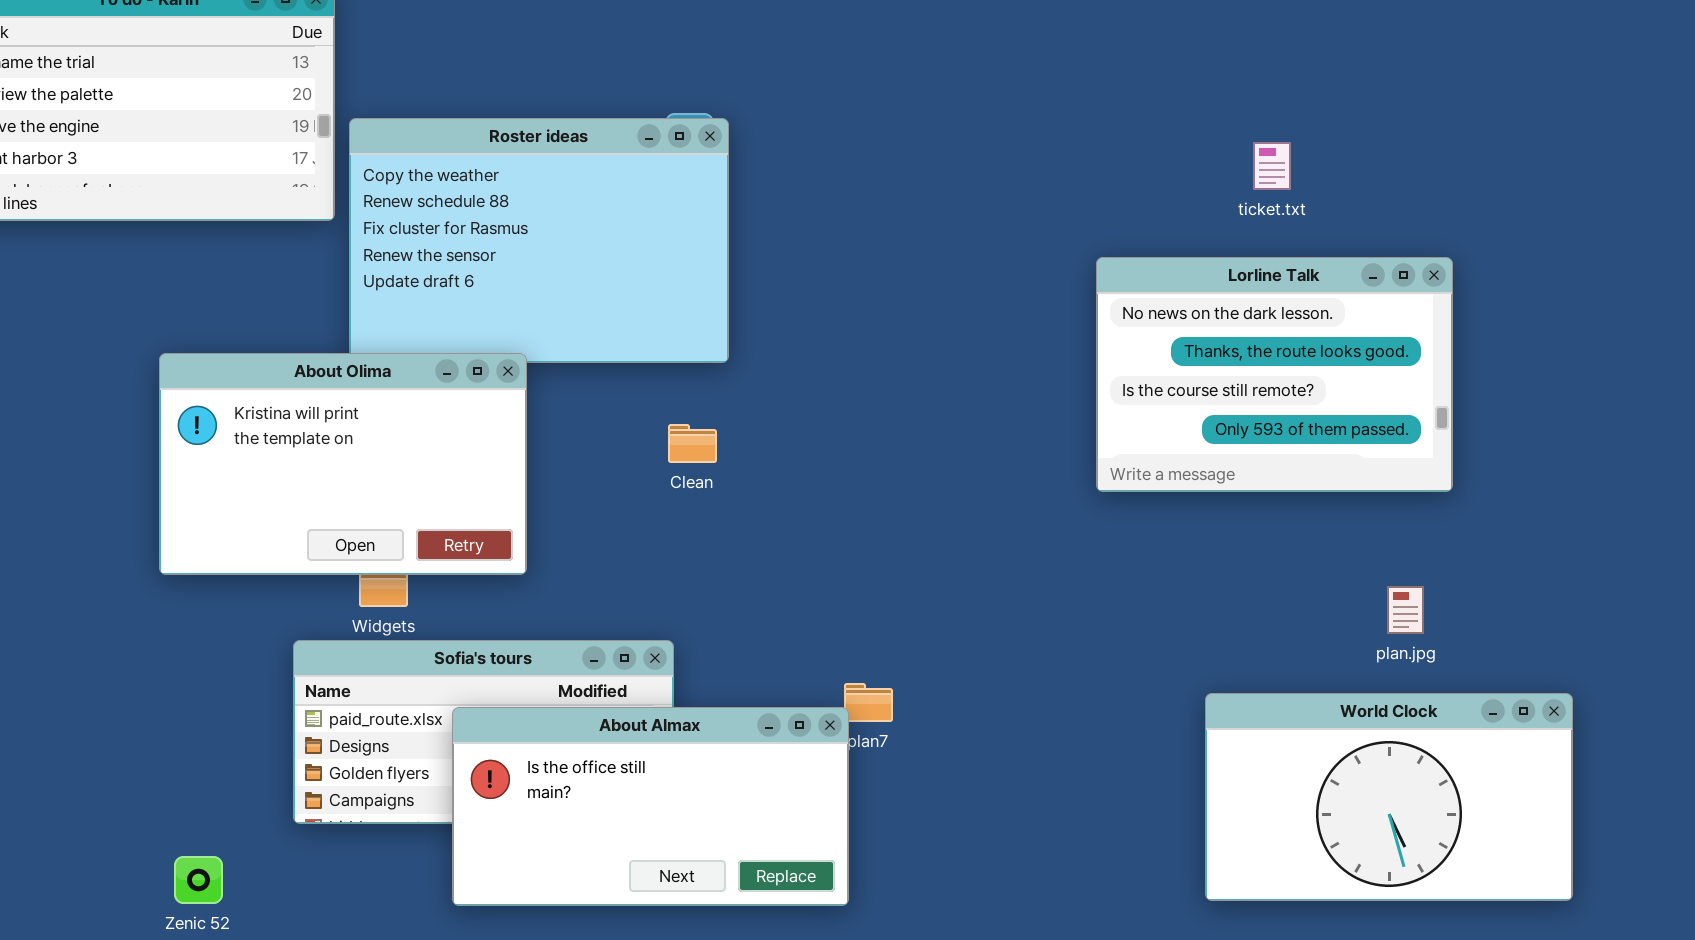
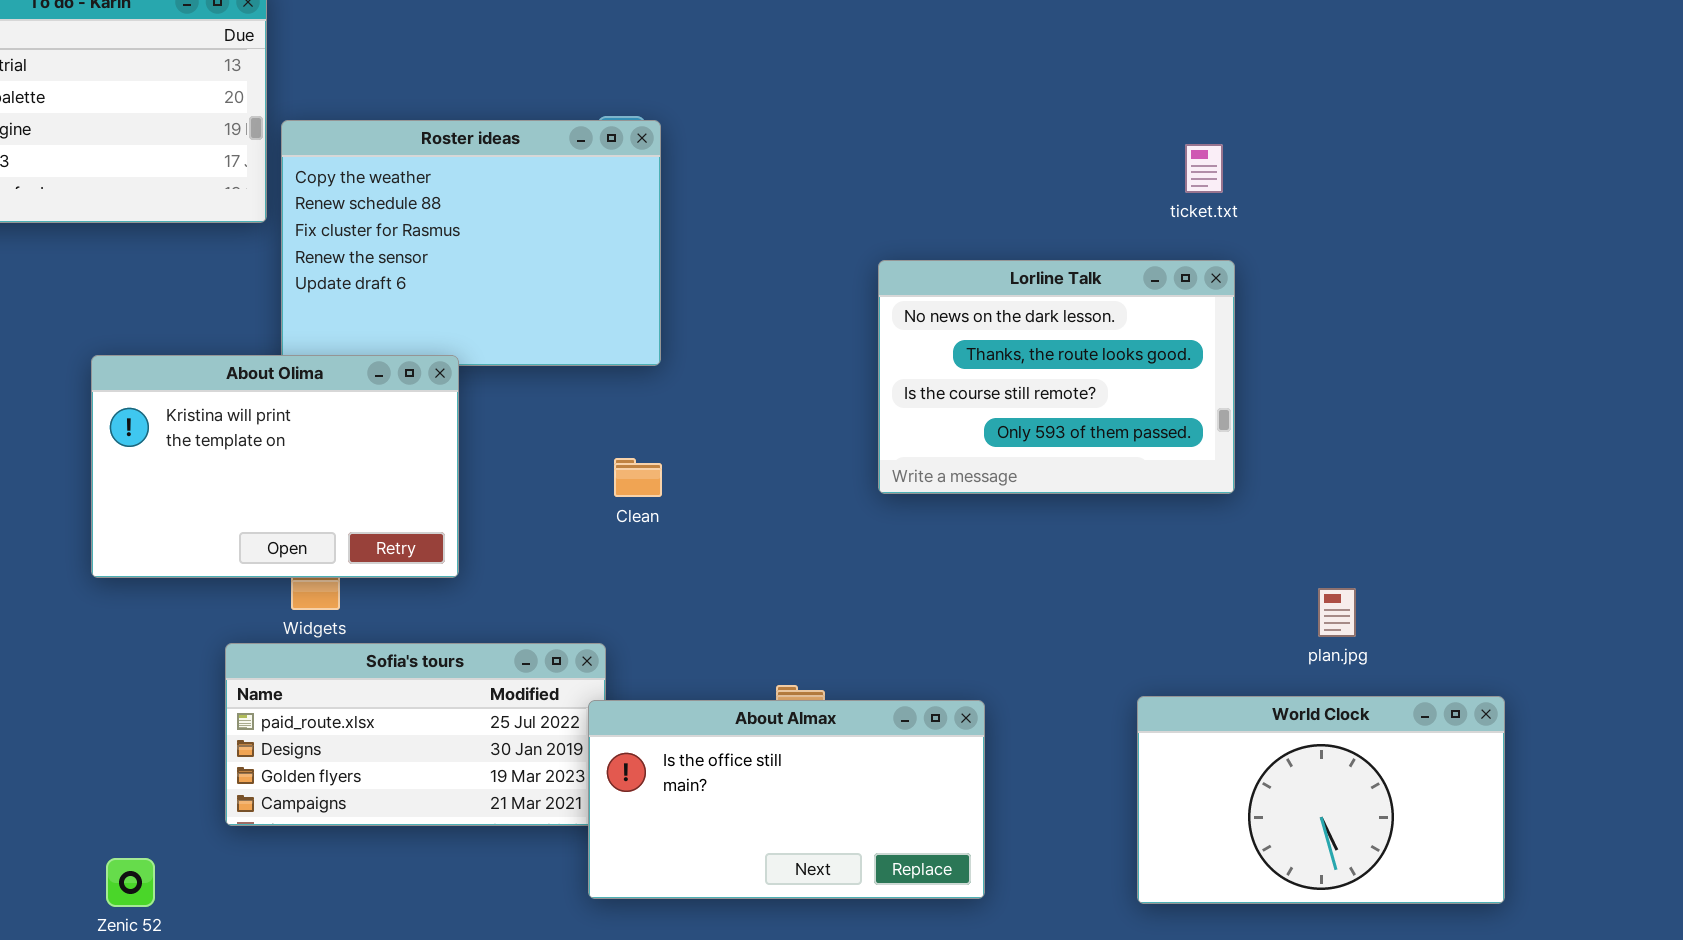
Lorline Talk: [1096,257,1453,492] -> [878,260,1235,494], moved
Clean: [668,424,717,463] -> [614,458,662,497], moved
About Almax: [452,707,849,906] -> [588,700,985,899], moved

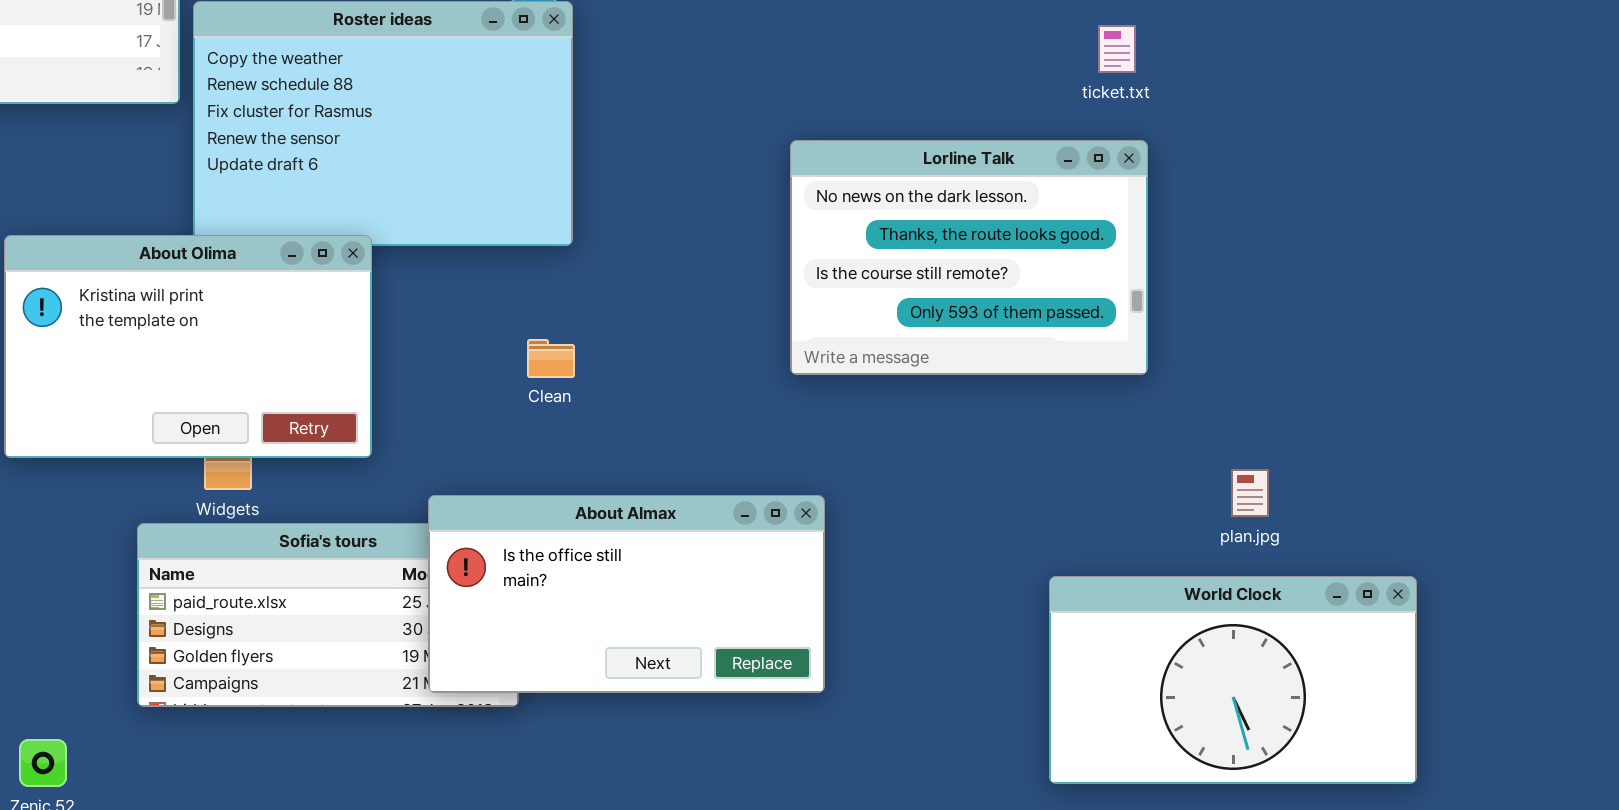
About Almax: [588,700,985,899] -> [428,495,825,693], moved

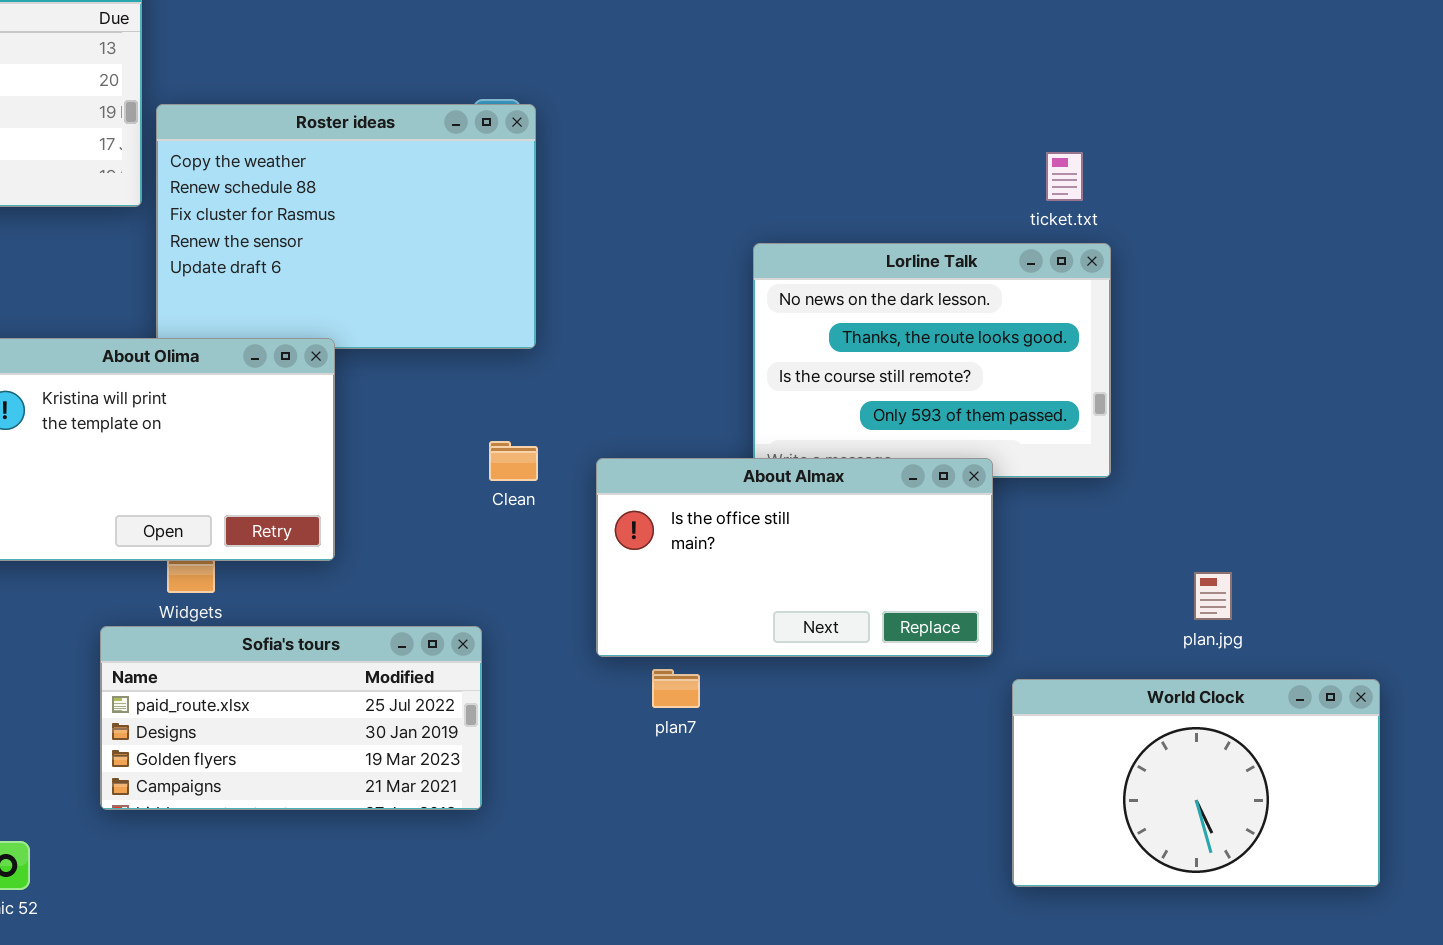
ticket.txt: [1098,25,1136,73] -> [1046,152,1083,201], moved
About Almax: [428,495,825,693] -> [596,458,993,657], moved

